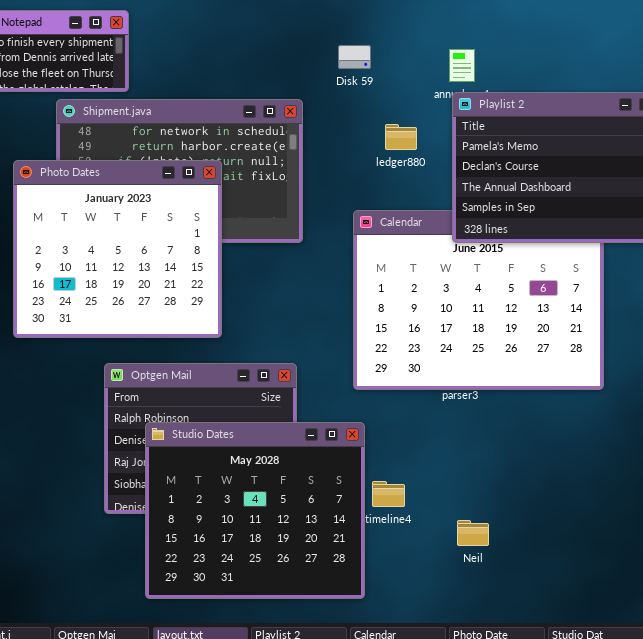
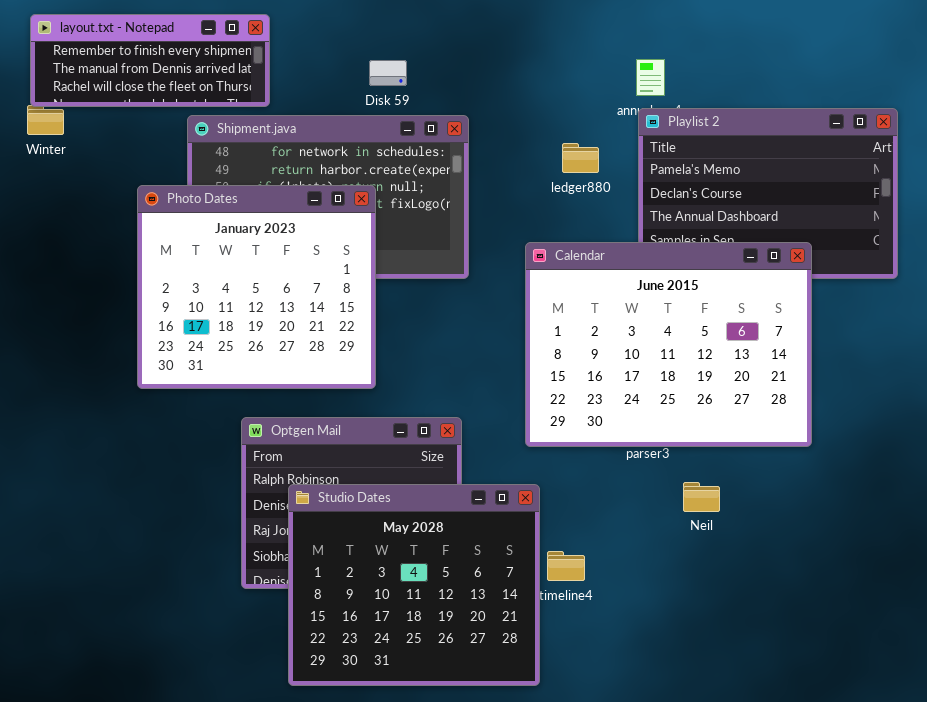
Disk 59: [338,45,371,69] -> [369,60,407,86], moved
Calendar: [353,210,604,390] -> [525,242,812,447], raised
Neil: [457,520,489,546] -> [683,482,720,512], moved

